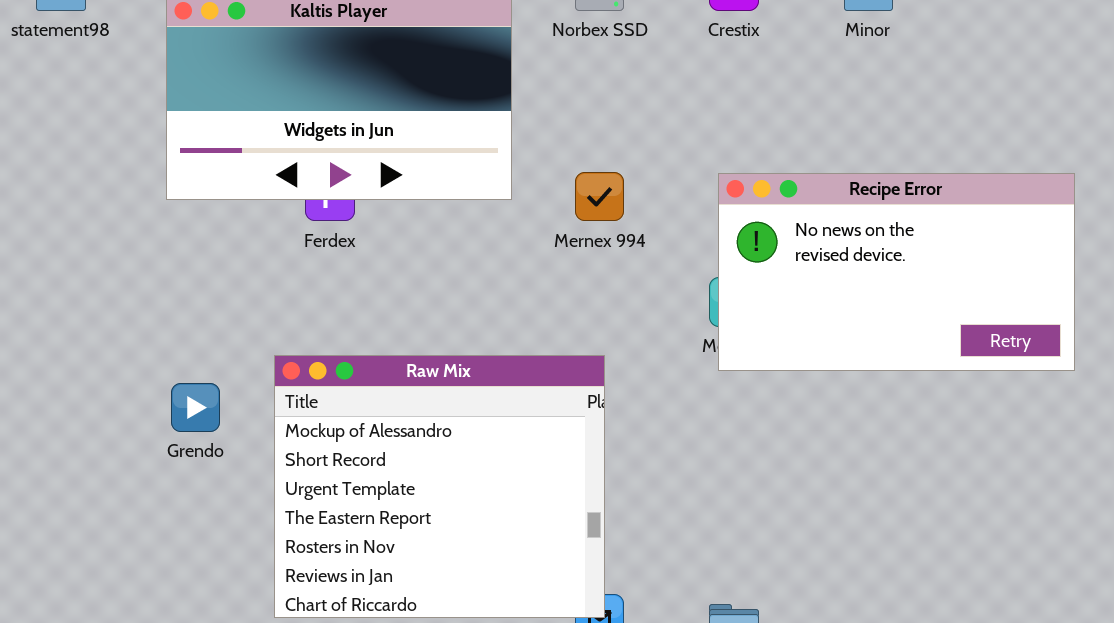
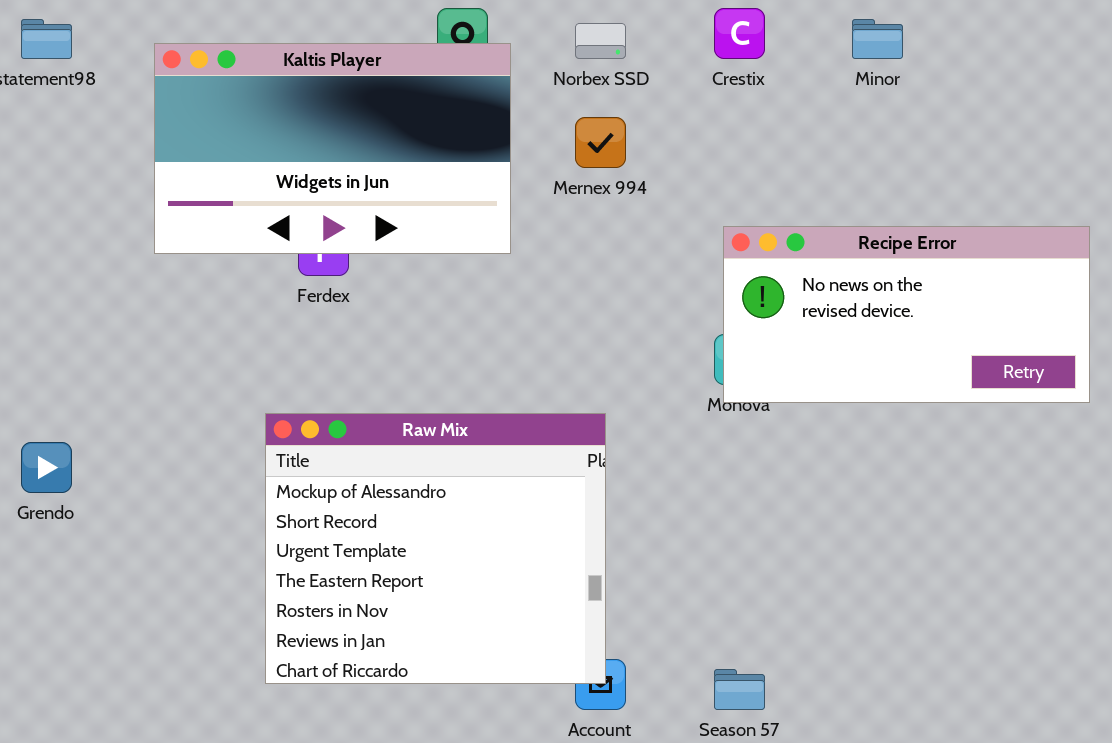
Mernex 994: [575,172,624,221] -> [575,117,626,168], moved
Recipe Error: [718,173,1075,371] -> [723,226,1090,403], resized
Grendo: [171,383,220,432] -> [21,442,72,493], moved

